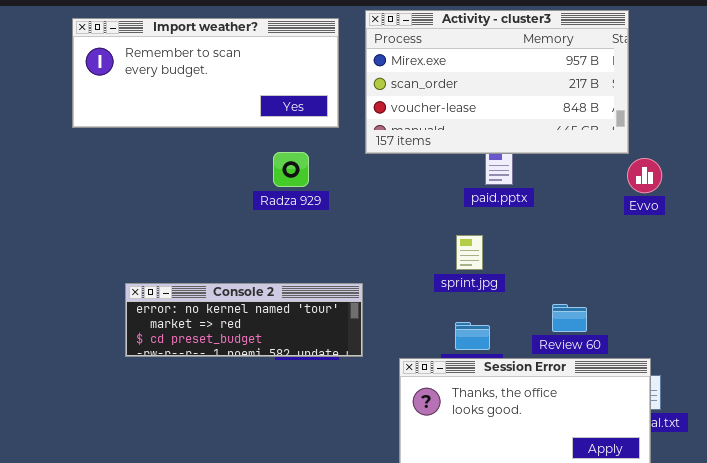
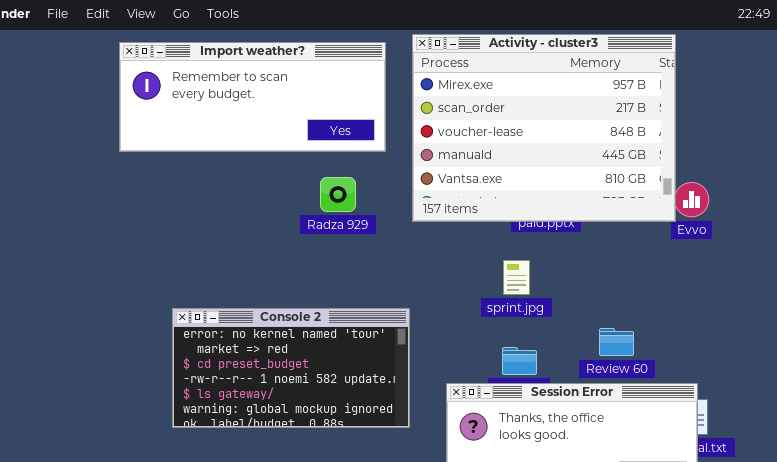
Activity - cluster3: [365,10,629,154] -> [412,34,676,222], resized
Console 2: [125,283,363,357] -> [172,308,410,428], resized

